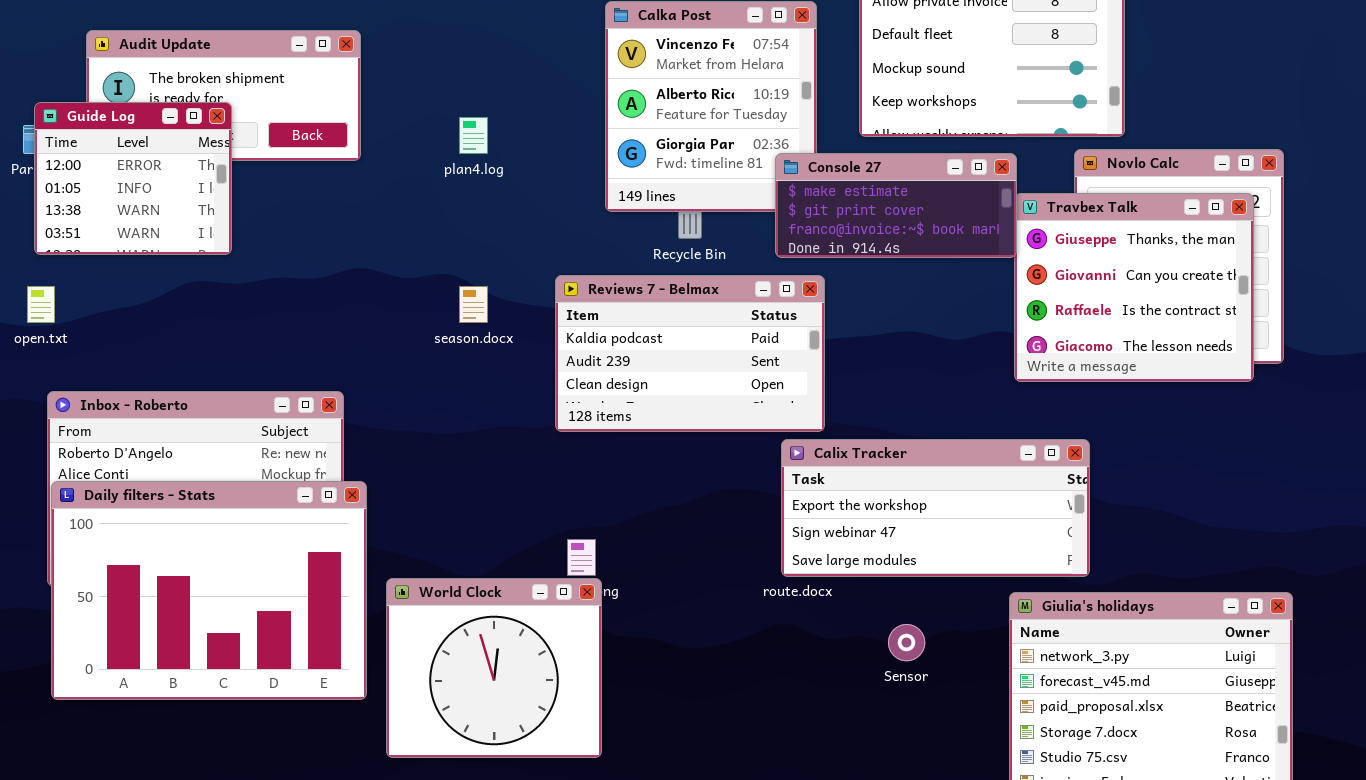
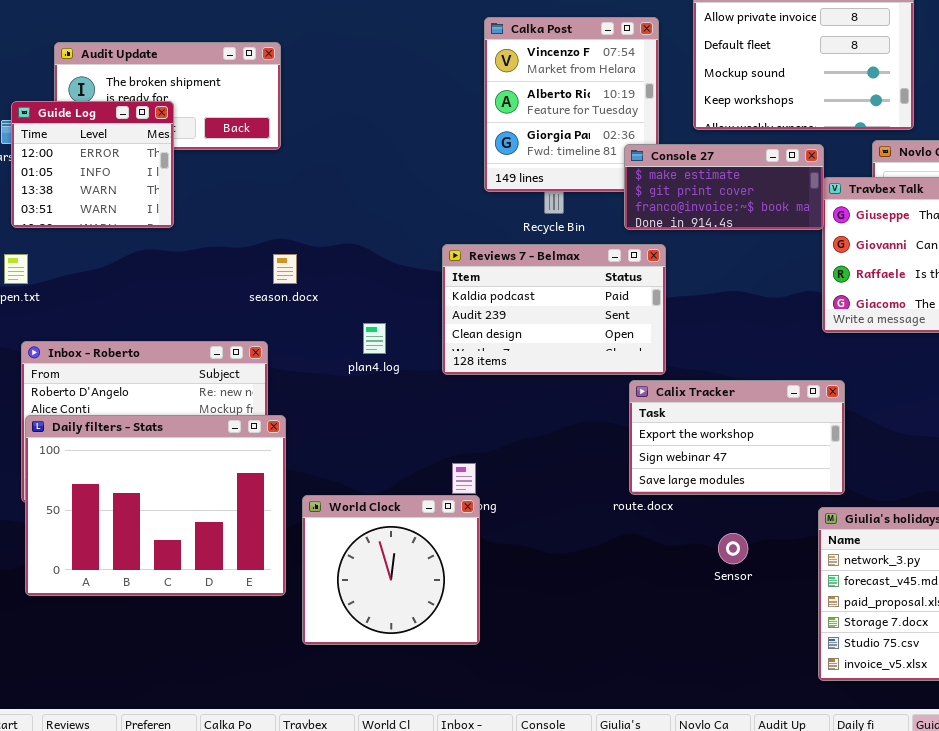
plan4.log: [459,117,488,154] -> [363,323,386,354], moved
season.docx: [459,286,488,323] -> [273,254,297,284], moved
Calix Tracker: [781,439,1090,577] -> [629,380,845,495], resized

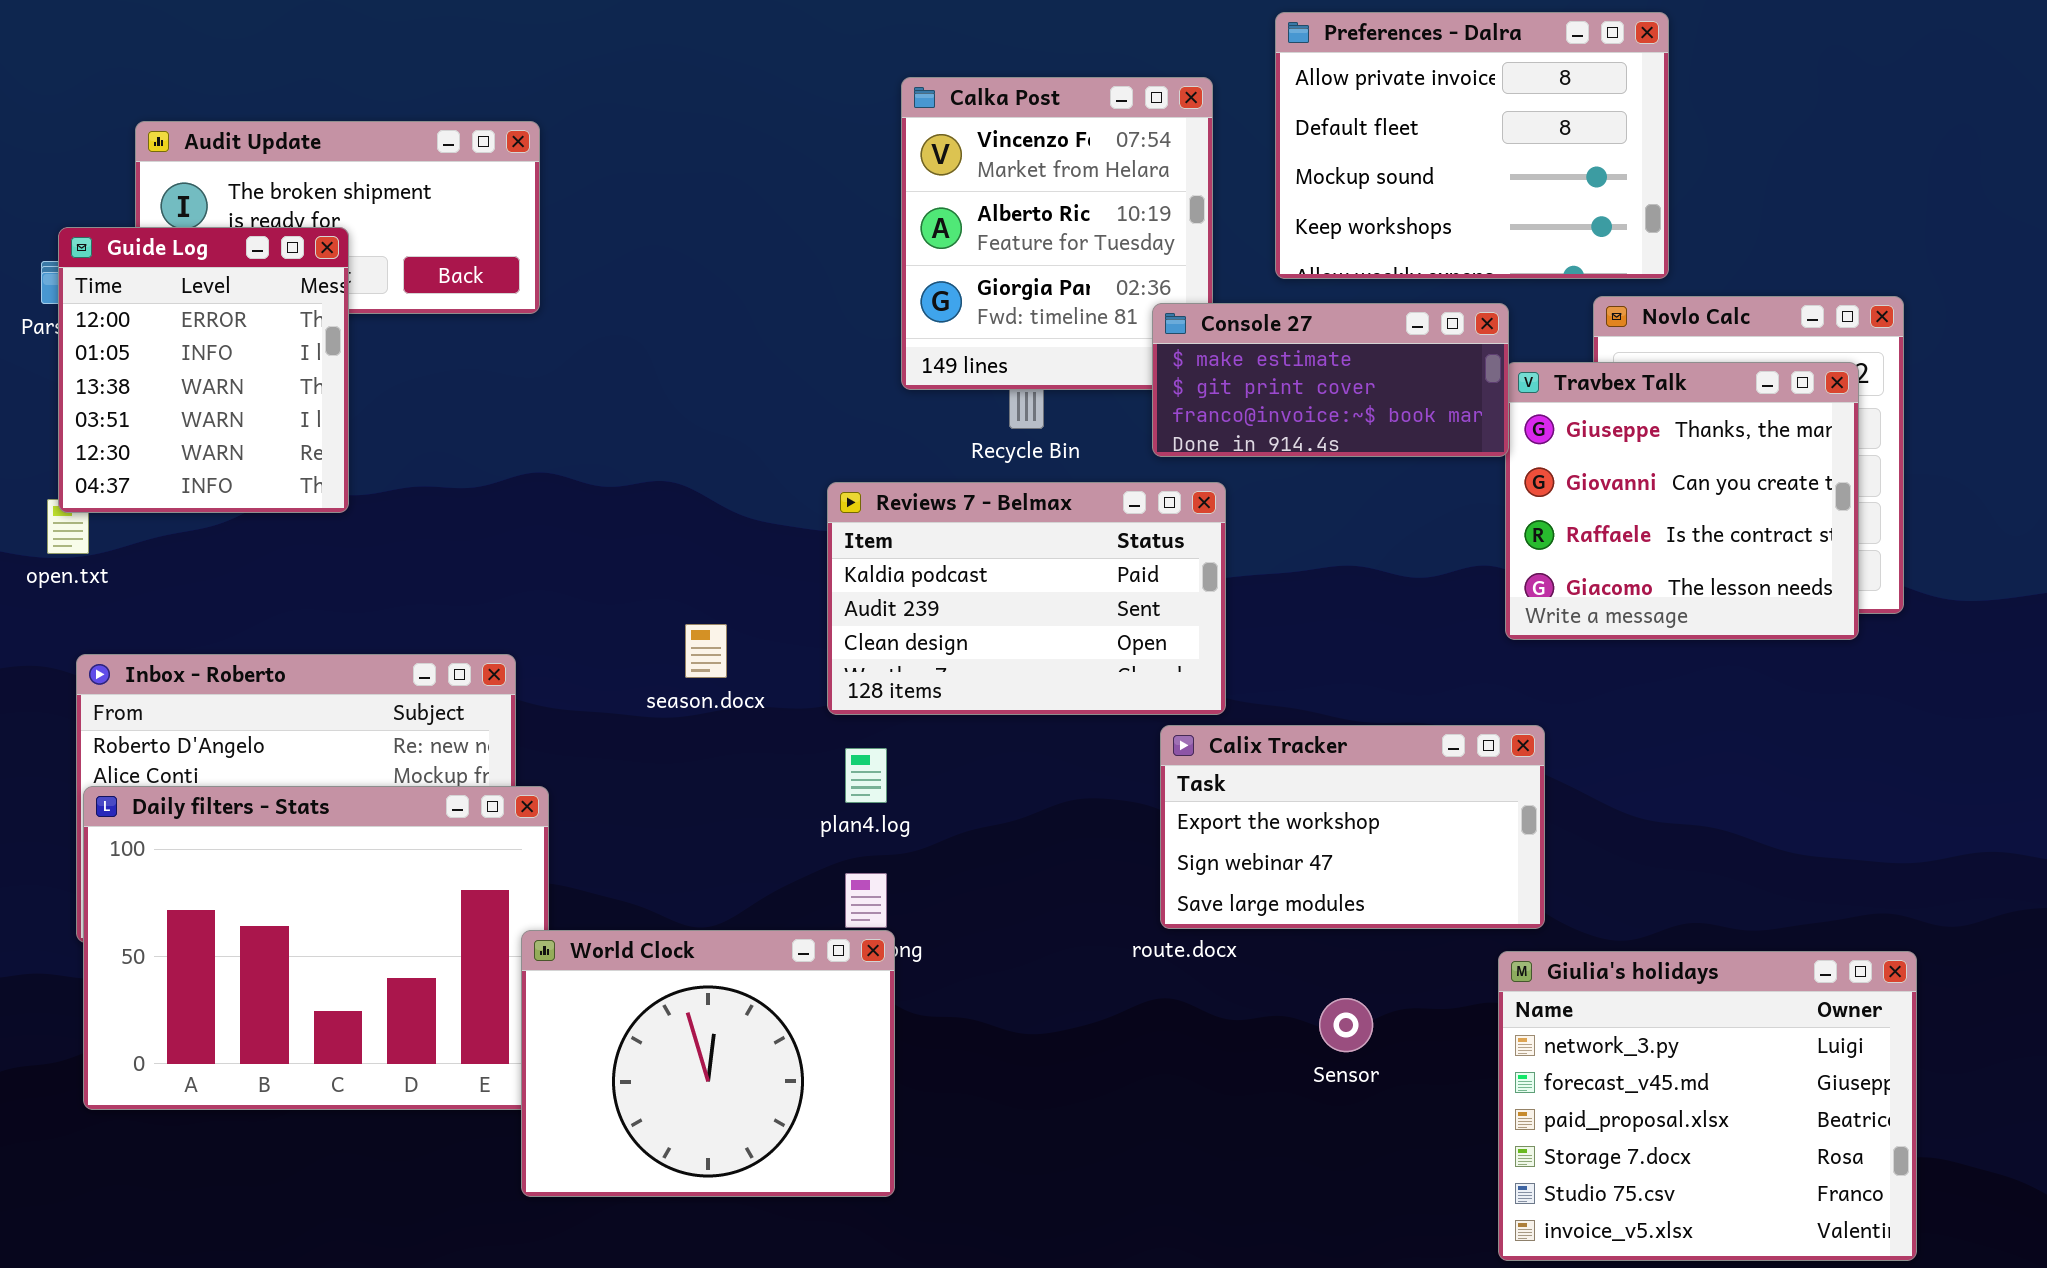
Guide Log: [11,101,174,228] -> [58,227,349,513], resized
season.docx: [273,254,297,284] -> [685,624,727,678], moved
plan4.log: [363,323,386,354] -> [845,748,887,803], moved
World Clock: [302,495,480,645] -> [521,930,895,1197], resized

